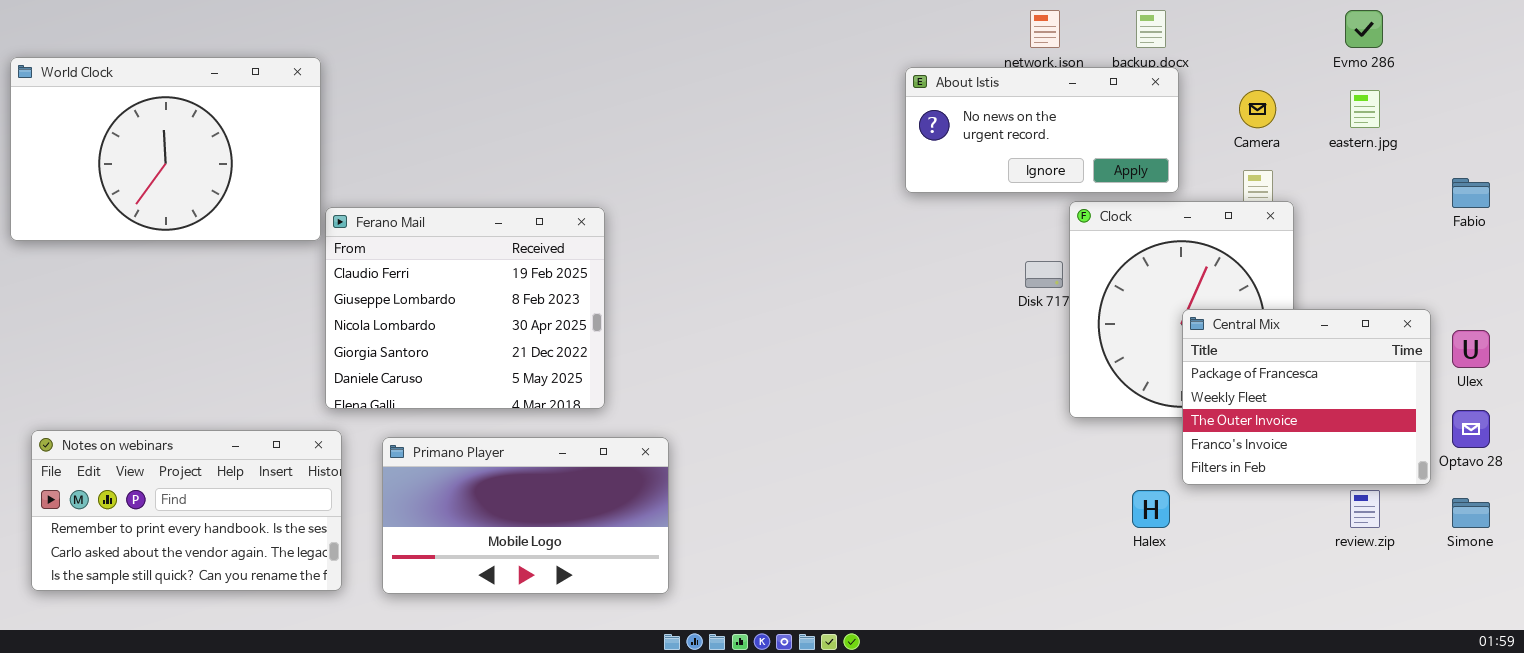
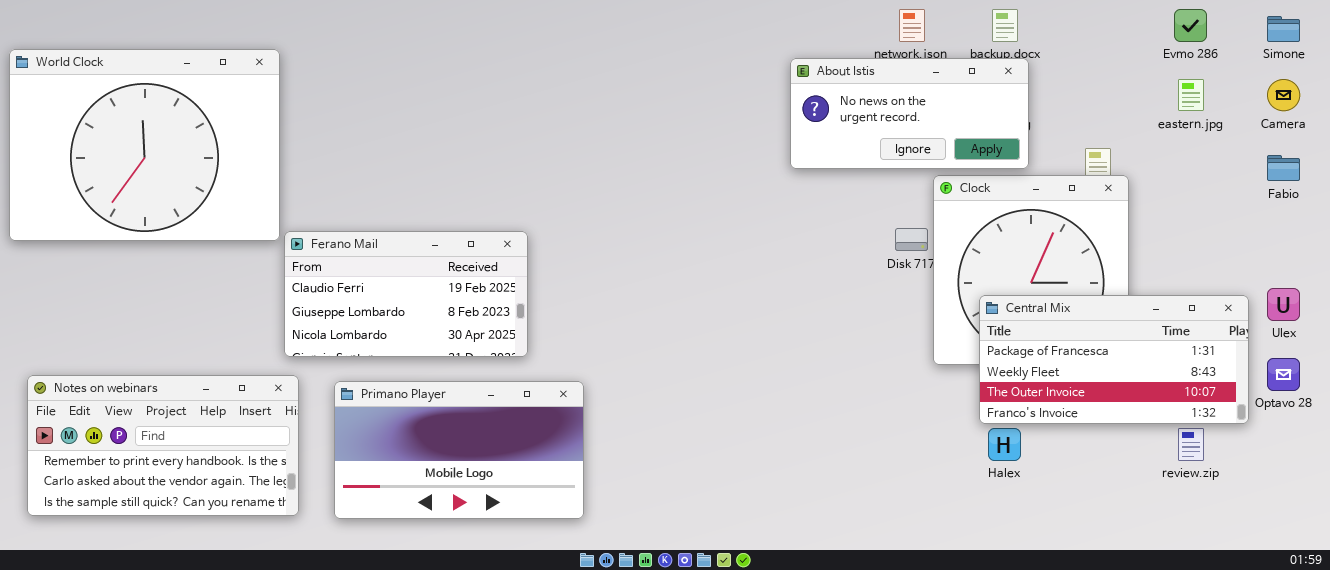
World Clock: [10,57,321,241] -> [9,49,280,241], resized
Camera: [1239,90,1276,128] -> [1267,79,1300,111], moved
Ferano Mail: [325,207,605,409] -> [284,231,528,357], resized
Central Mix: [1182,309,1431,485] -> [979,295,1249,424], resized
Simone: [1452,498,1490,528] -> [1267,16,1300,42], moved

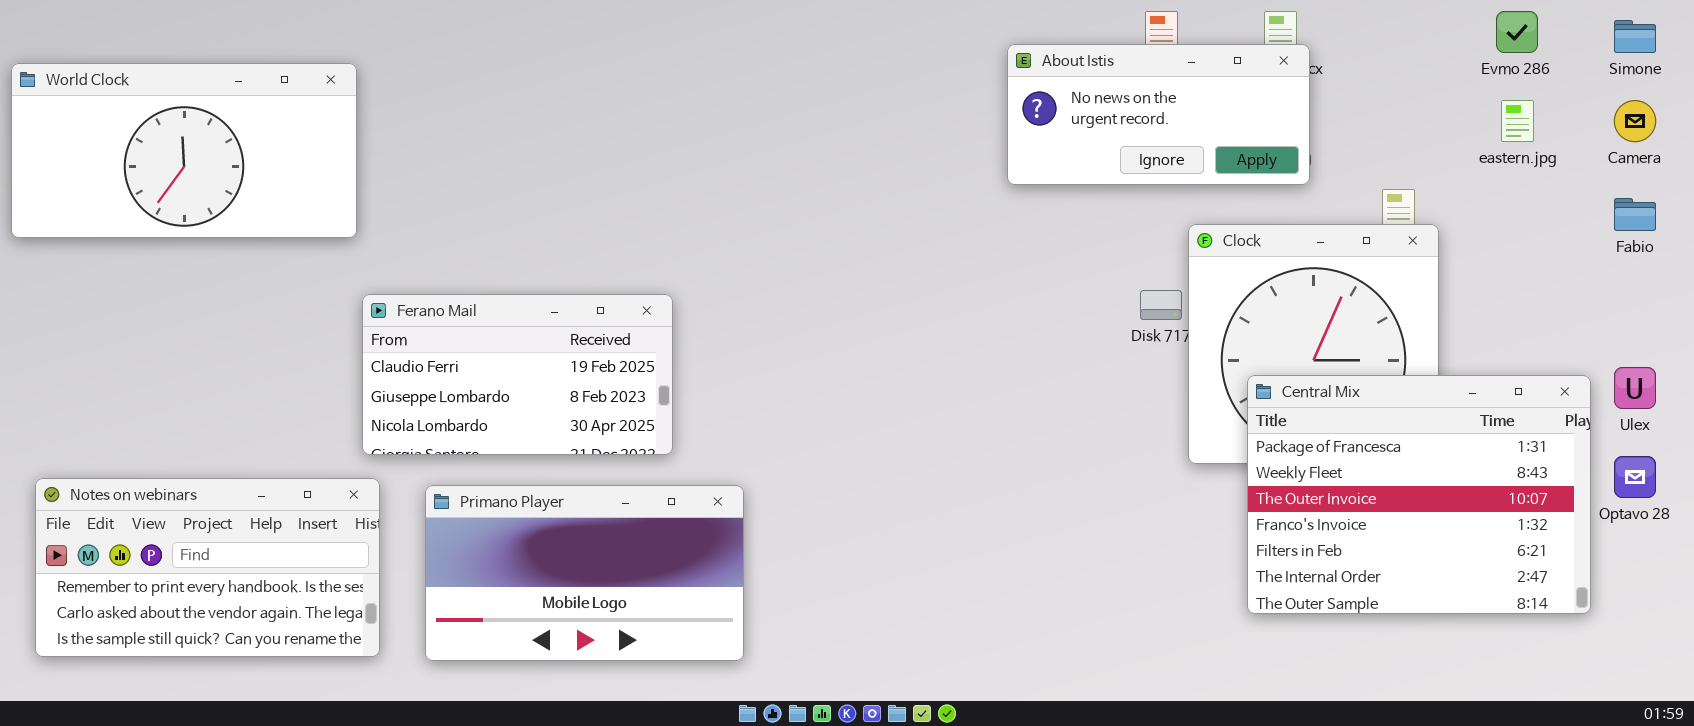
World Clock: [9,49,280,241] -> [11,63,357,238], resized
About Istis: [790,58,1029,169] -> [1007,44,1310,185], moved
Central Mix: [979,295,1249,424] -> [1247,375,1591,614], resized

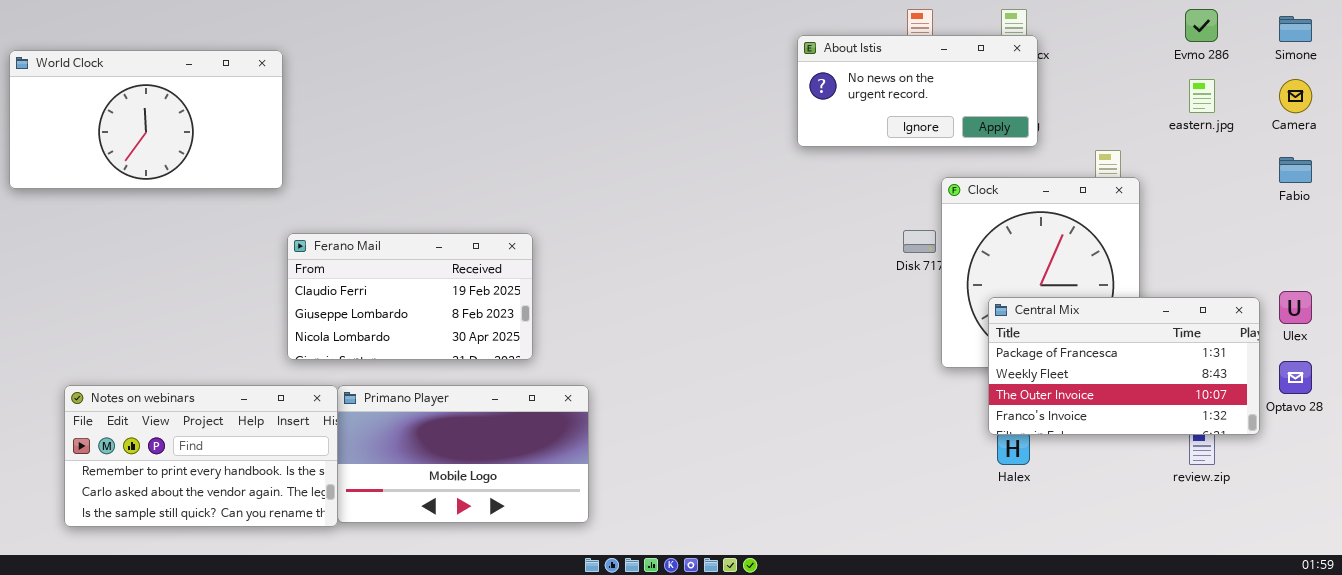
Central Mix: [1247,375,1591,614] -> [988,297,1260,435], resized
Notes on webinars: [35,478,380,657] -> [64,385,338,527], moved

